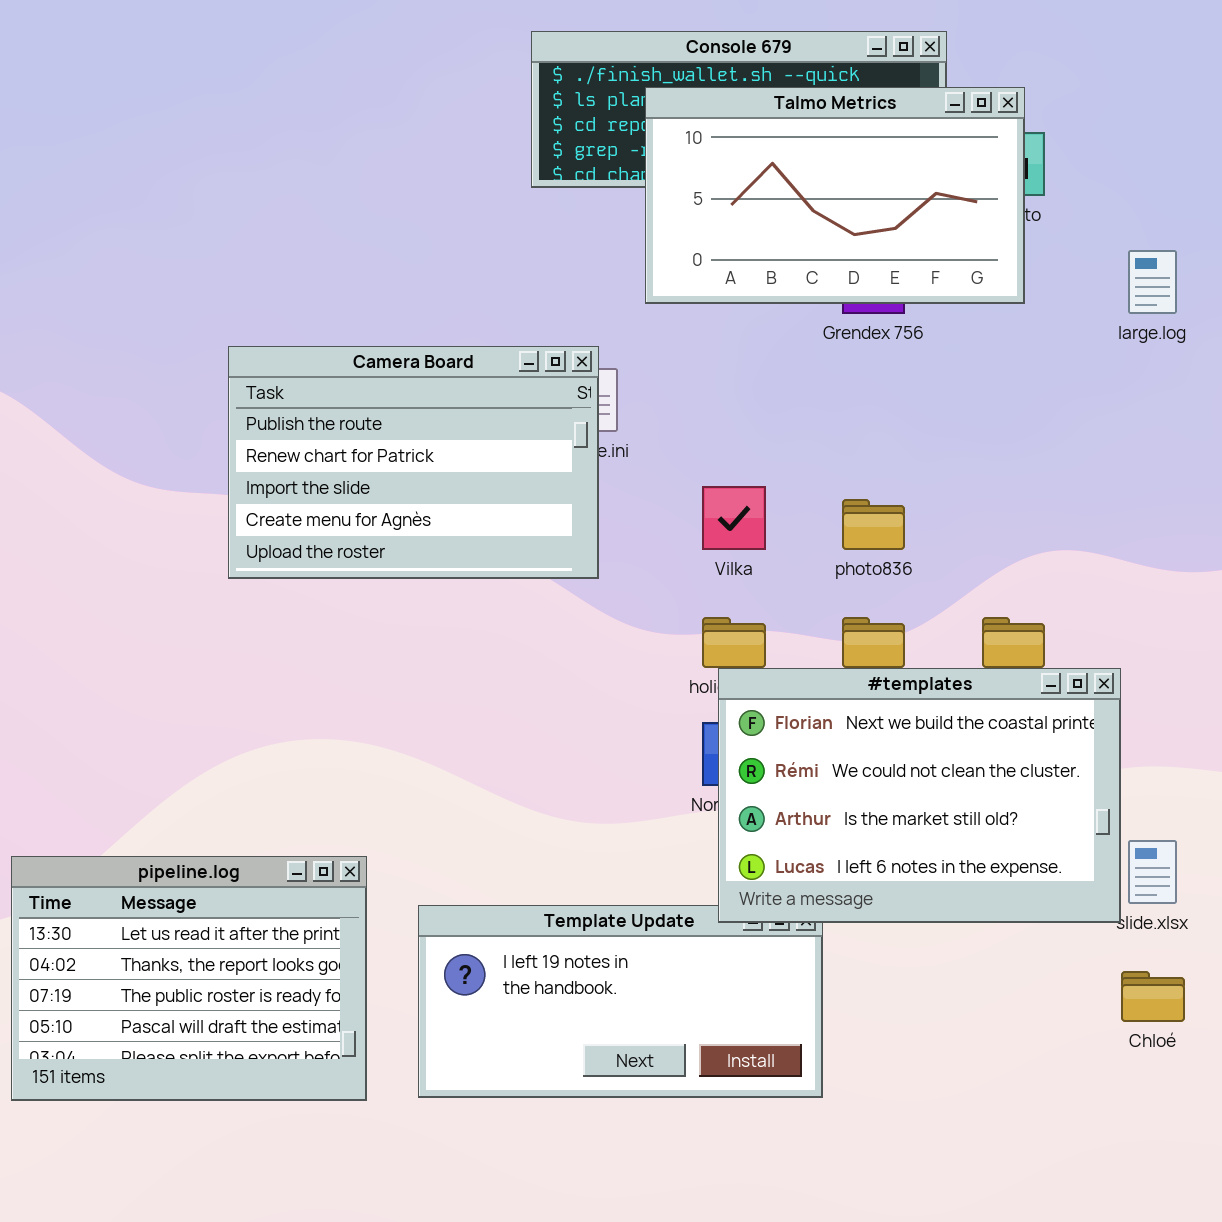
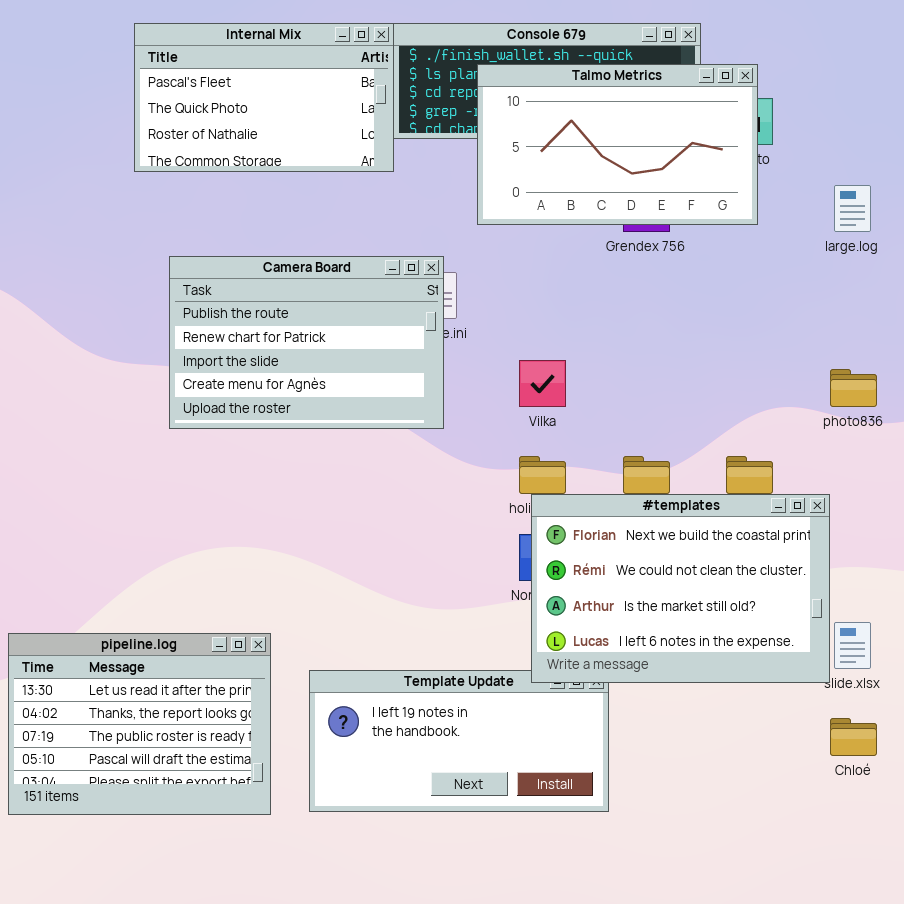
Internal Mix: none -> [134,23,394,172], opened
photo836: [842,499,905,550] -> [830,369,877,407], moved

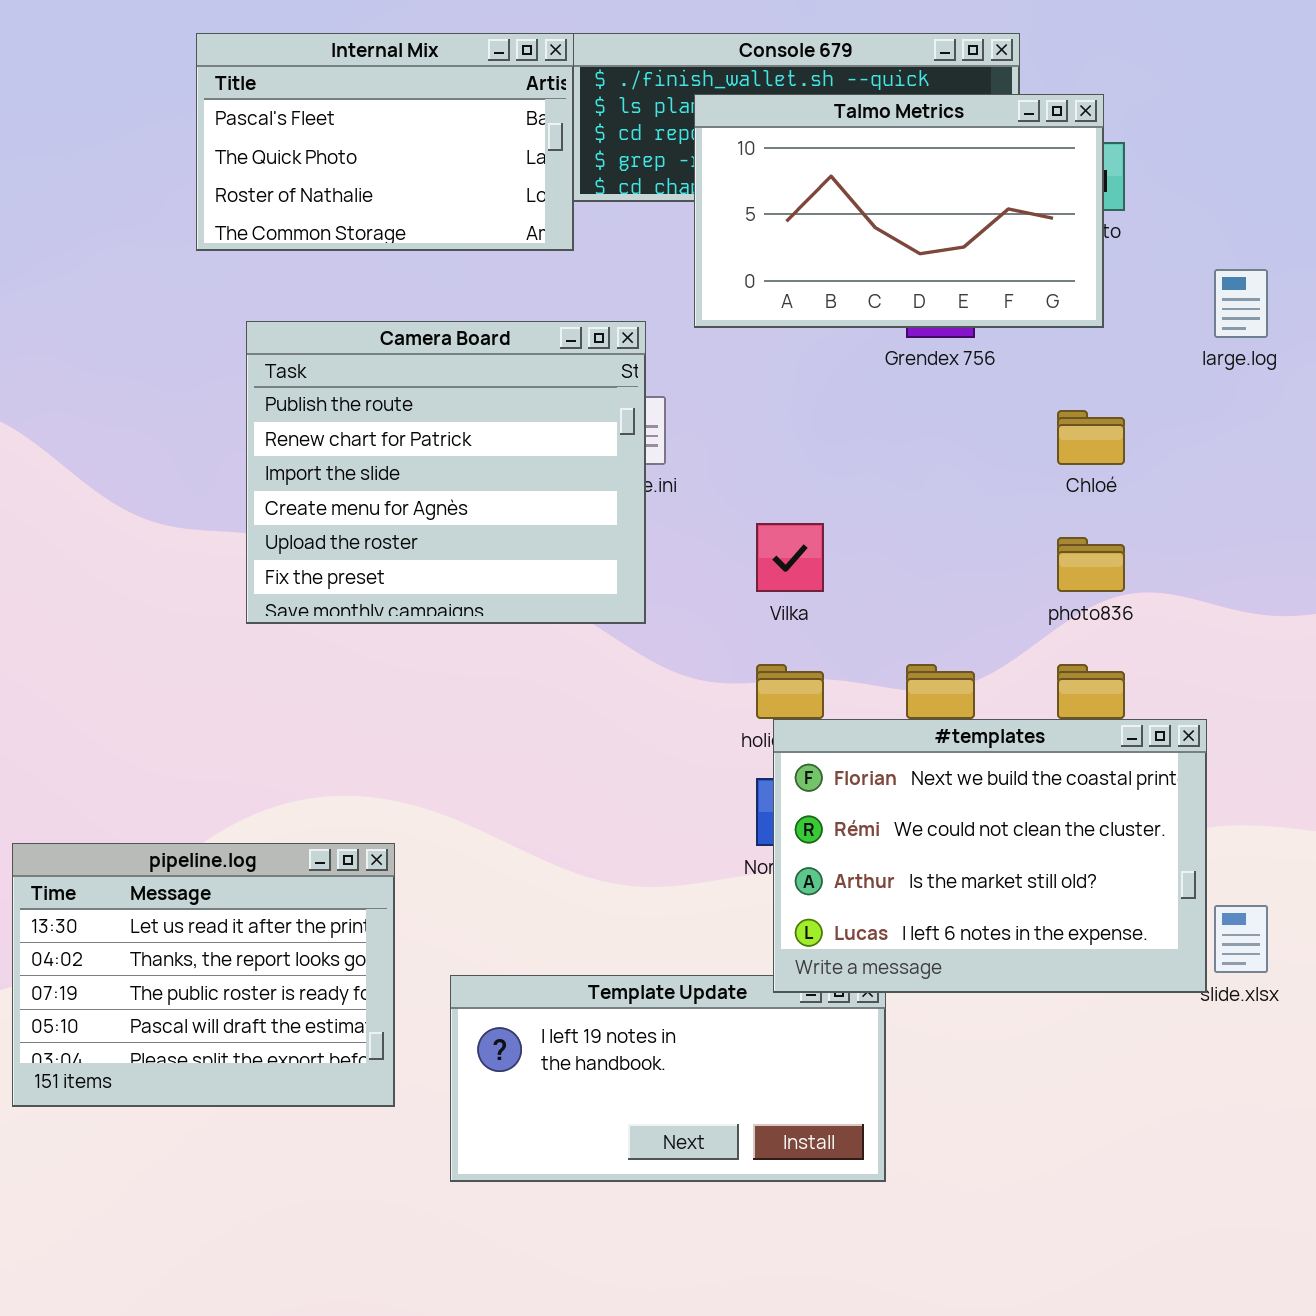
Camera Board: [169,256,444,429] -> [246,321,646,624], resized
photo836: [830,369,877,407] -> [1057,537,1125,592], moved
pipeline.log: [8,633,271,815] -> [12,843,395,1107], moved
Chloé: [830,718,877,756] -> [1057,410,1125,465], moved

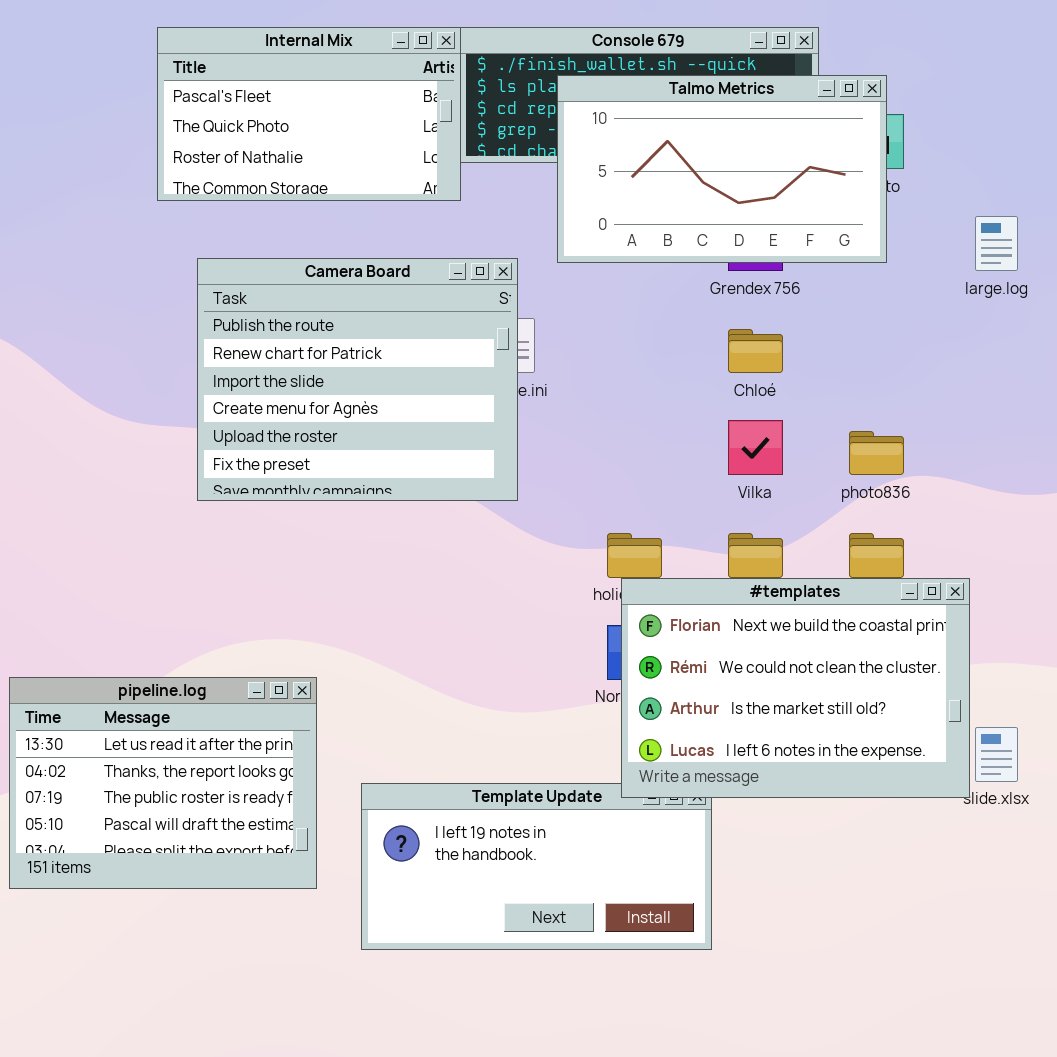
Chloé: [1057,410,1125,465] -> [728,329,783,373], moved
Vilka: [756,523,824,592] -> [728,420,783,475], moved

